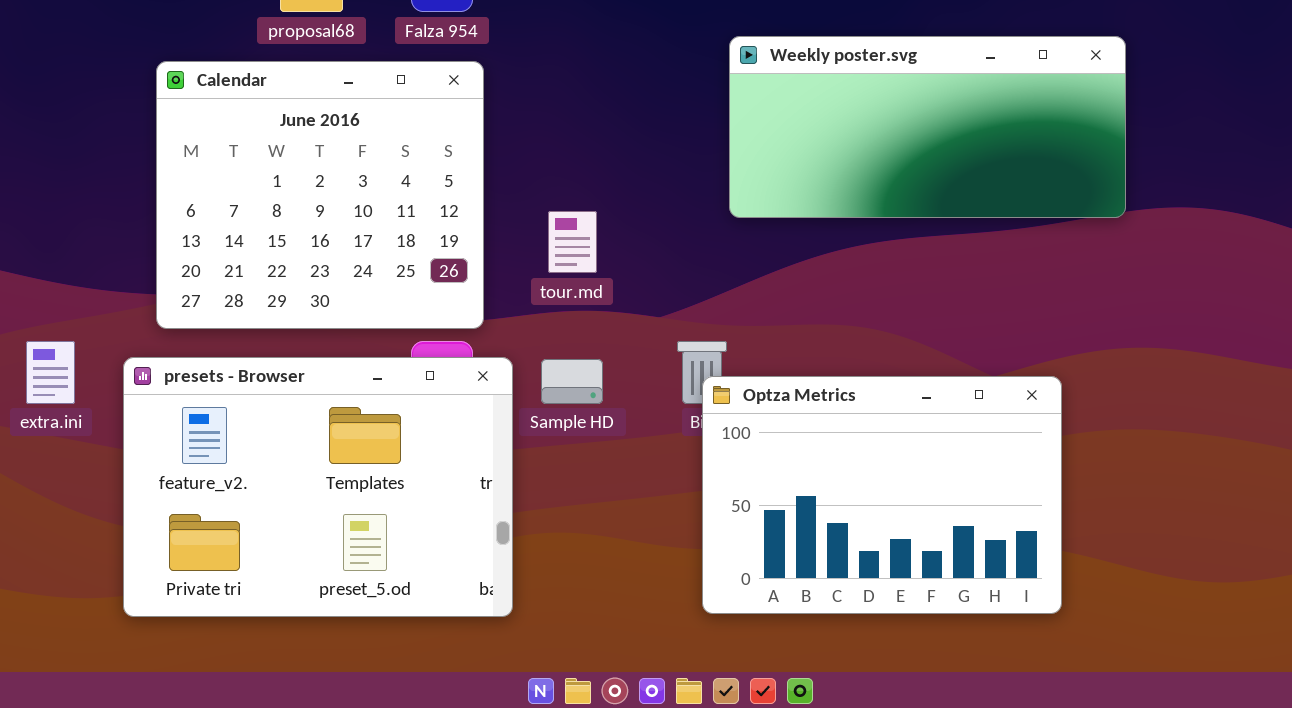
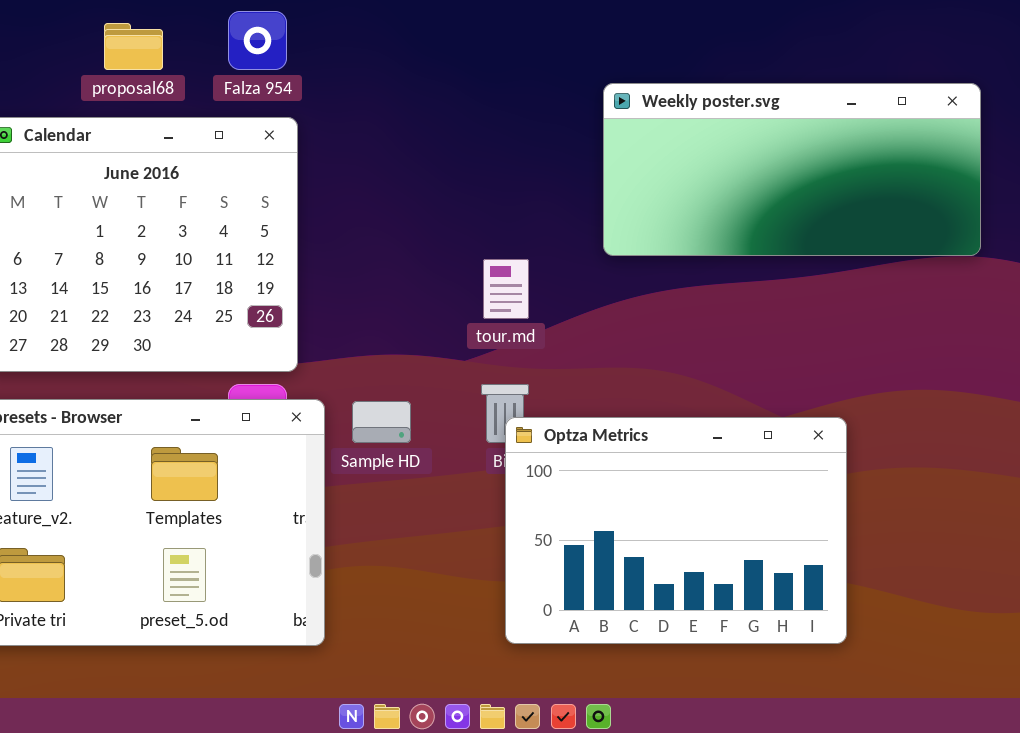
Weekly poster.svg: [729,36,1126,218] -> [603,83,981,256], moved
tour.md: [548,211,597,273] -> [483,259,529,319], moved

